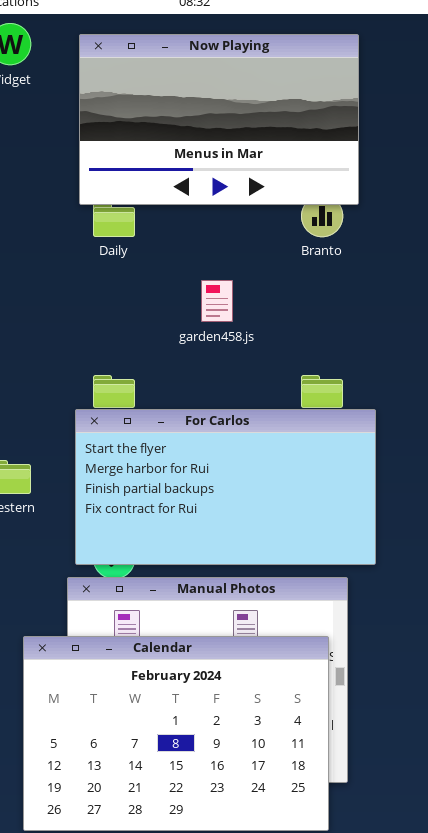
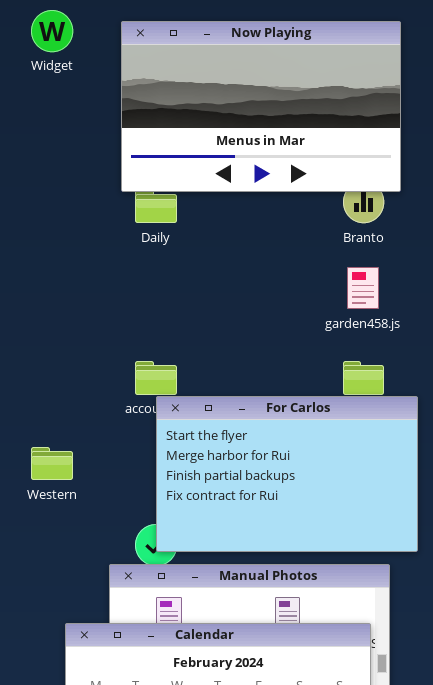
garden458.js: [201,280,233,322] -> [347,267,379,309], moved
For Carlos: [75,409,376,565] -> [156,396,418,552], resized

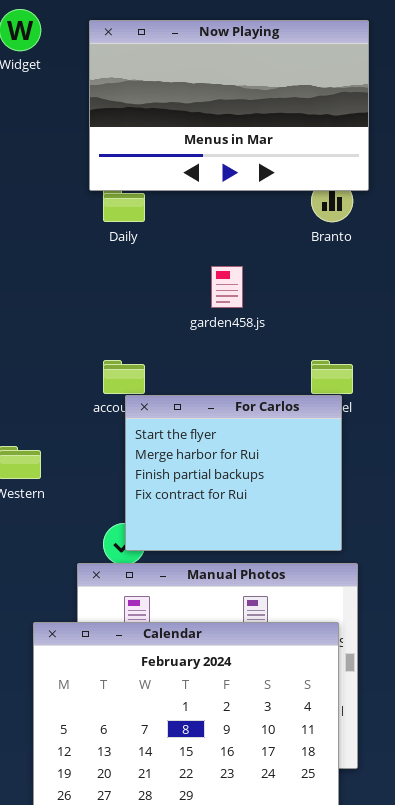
garden458.js: [347,267,379,309] -> [211,266,243,308], moved
For Carlos: [156,396,418,552] -> [125,395,342,551], resized

